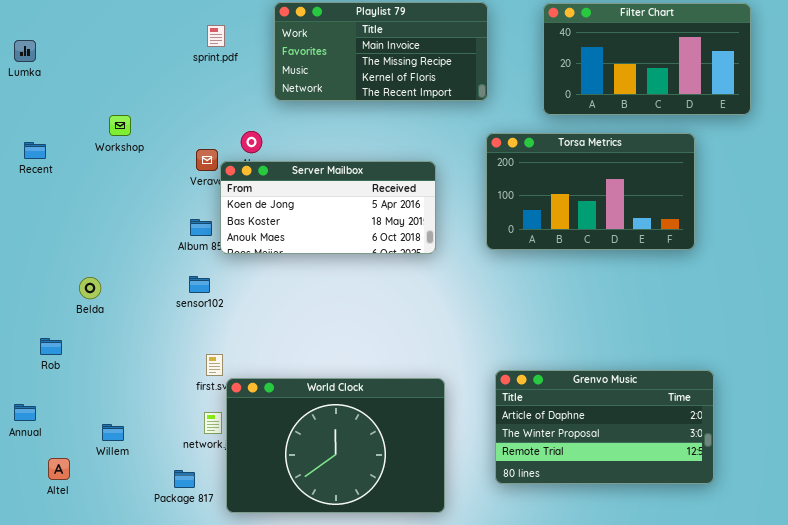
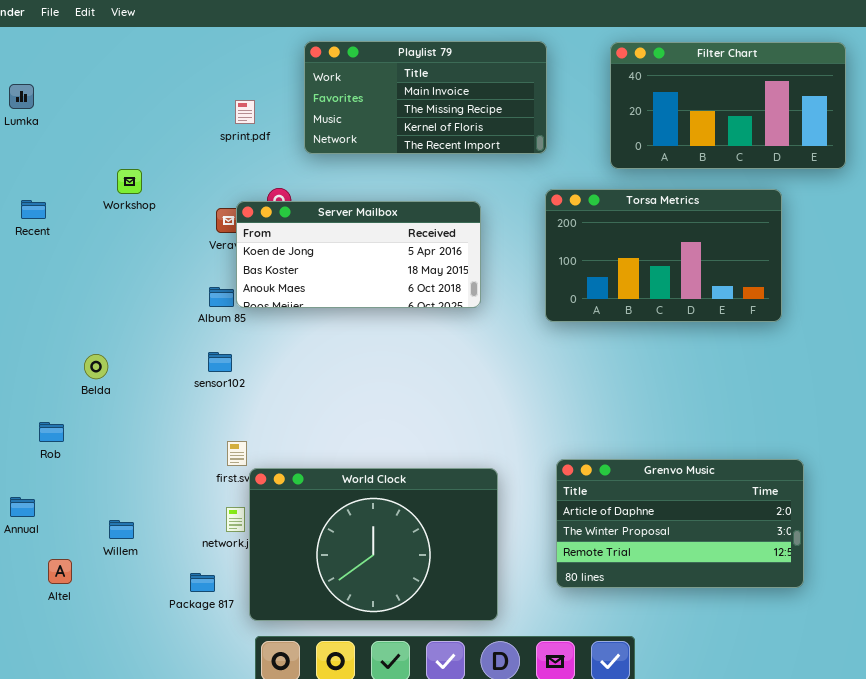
sprint.pdf: [207,25,225,47] -> [235,100,255,124], moved
Server Mailbox: [220,161,436,254] -> [236,201,481,308], moved

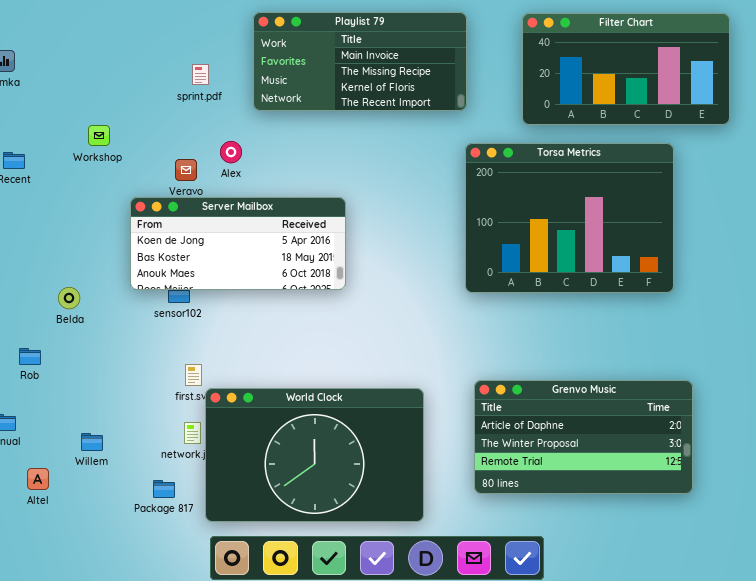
Torsa Metrics: [545,189,782,322] -> [465,143,674,293], resized
Server Mailbox: [236,201,481,308] -> [130,197,346,290], moved

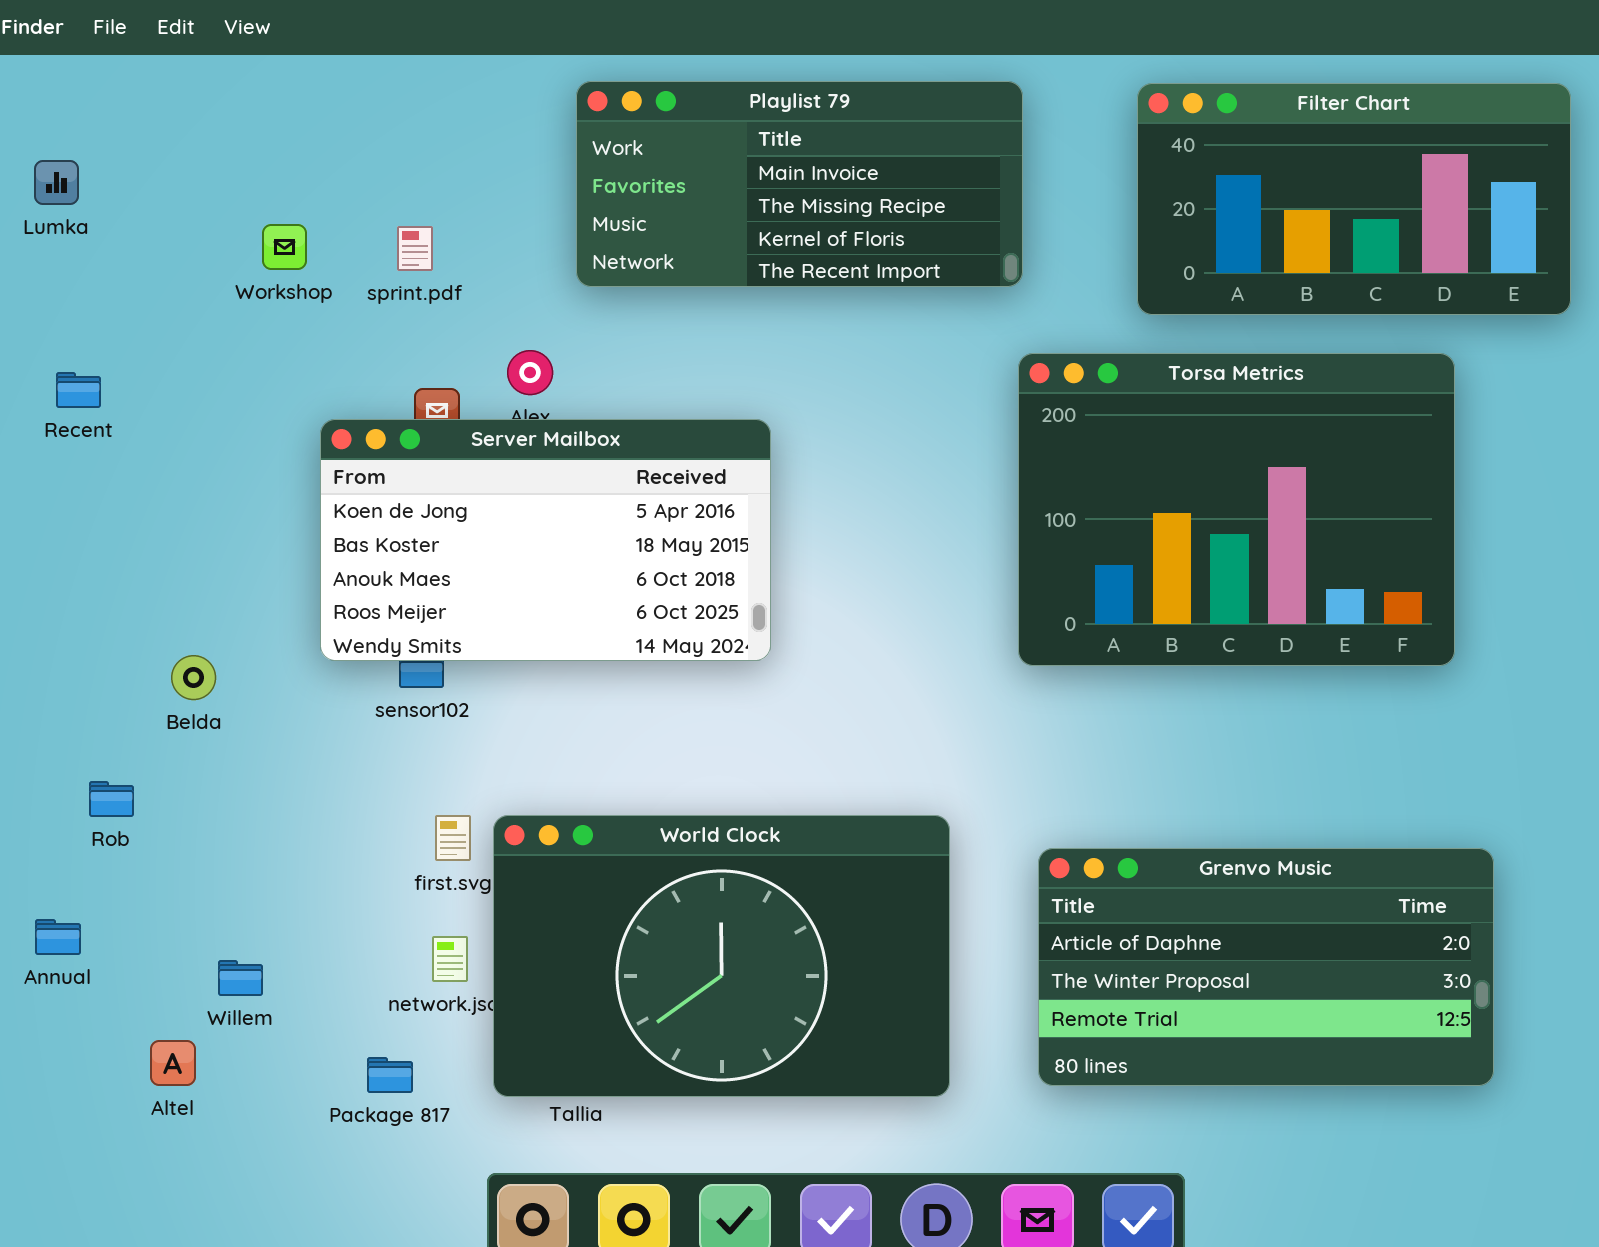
sprint.pdf: [192,64,209,85] -> [397,226,433,271], moved
Workshop: [88,125,110,146] -> [262,224,307,270], moved
Server Mailbox: [130,197,346,290] -> [320,419,771,661], resized
World Clock: [205,388,424,522] -> [493,815,950,1097], moved
Altel: [27,468,49,490] -> [150,1040,196,1086], moved

